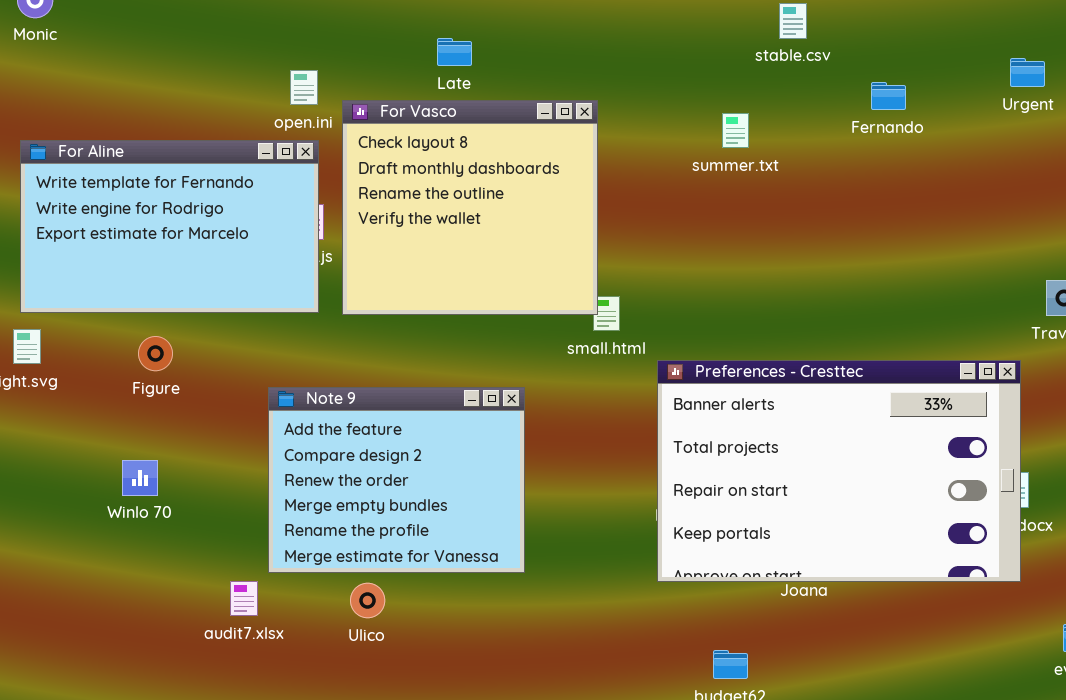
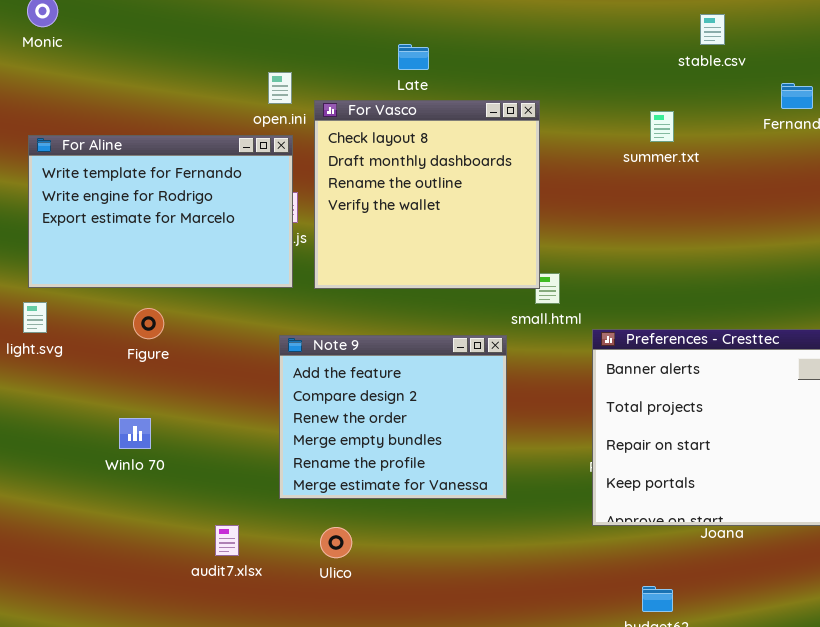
Note 9: [268,387,525,573] -> [279,335,507,499], moved

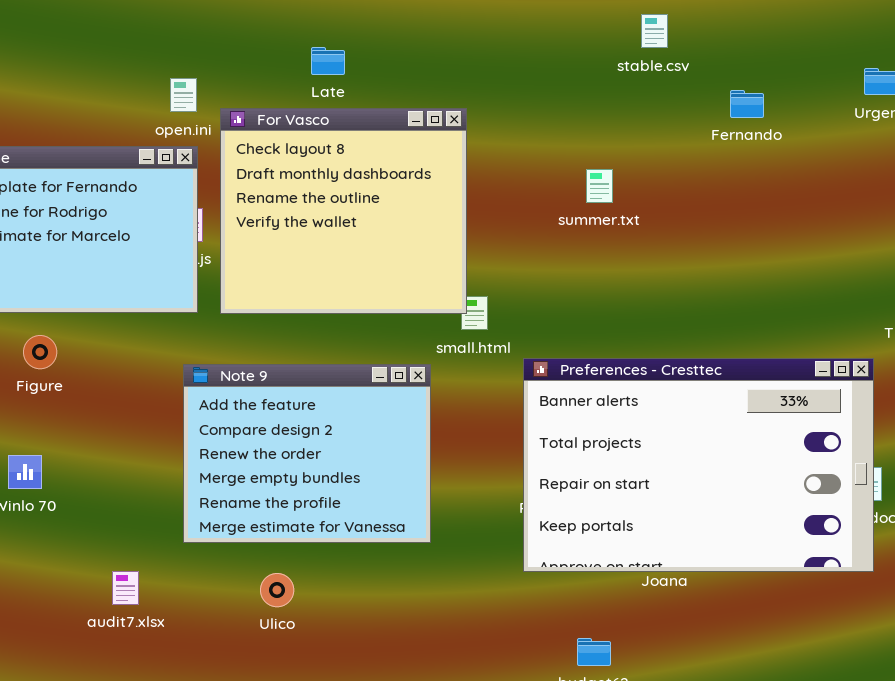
summer.txt: [650,111,674,142] -> [586,169,613,203], moved
Ulico: [320,527,352,558] -> [260,573,294,607], moved

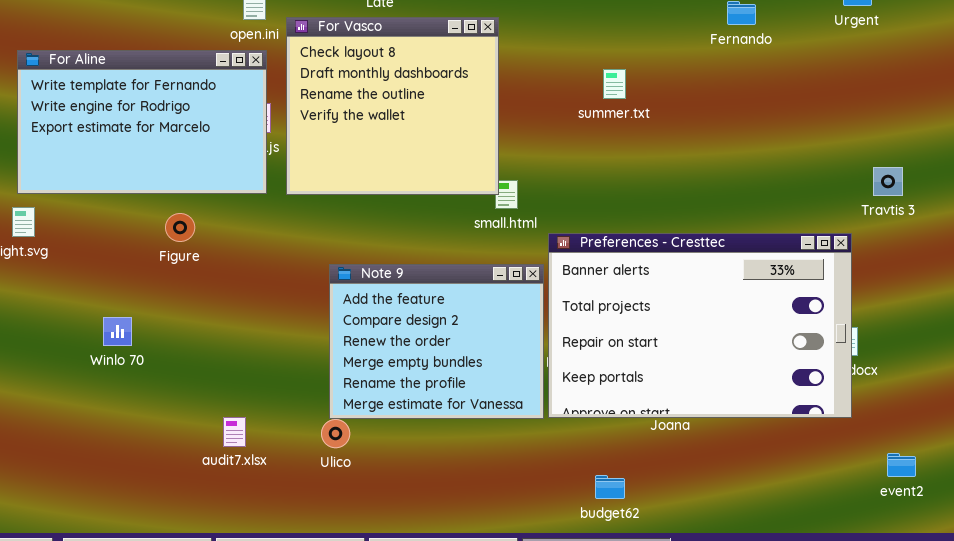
Figure: [23,335,57,369] -> [165,213,195,242], moved
Note 9: [183,364,431,543] -> [329,264,544,419], moved
audit7.xlsx: [112,571,139,605] -> [223,417,246,447], moved

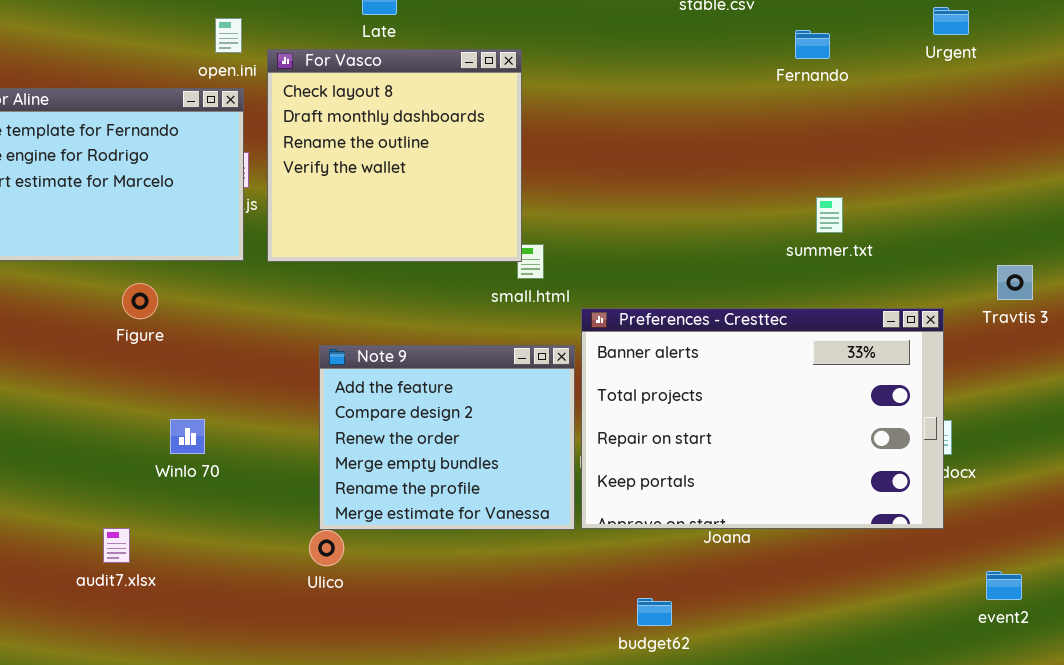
summer.txt: [603,69,626,99] -> [816,197,843,233], moved
Travtis 3: [873,167,903,196] -> [997,265,1033,300], moved
Winlo 70: [103,317,132,346] -> [170,419,205,454], moved
audit7.xlsx: [223,417,246,447] -> [103,528,130,563], moved

